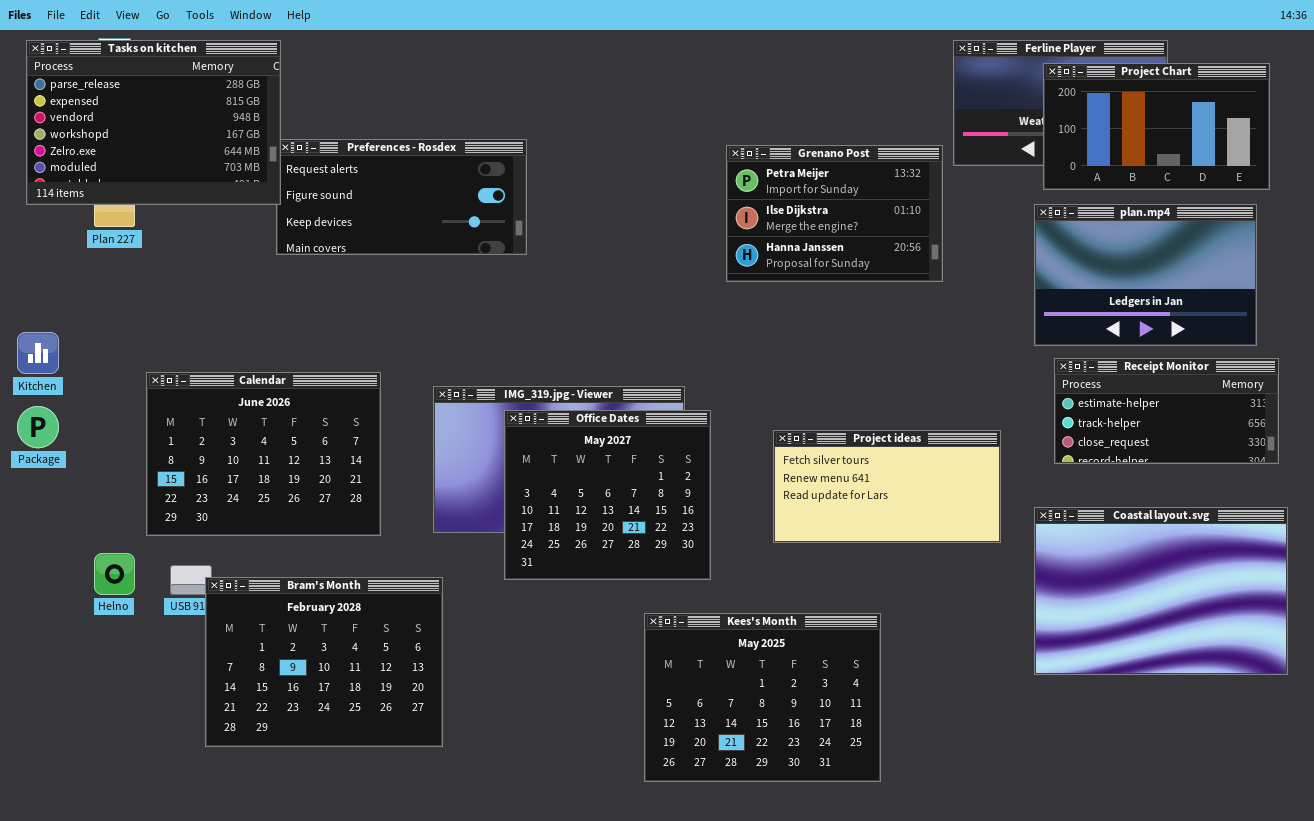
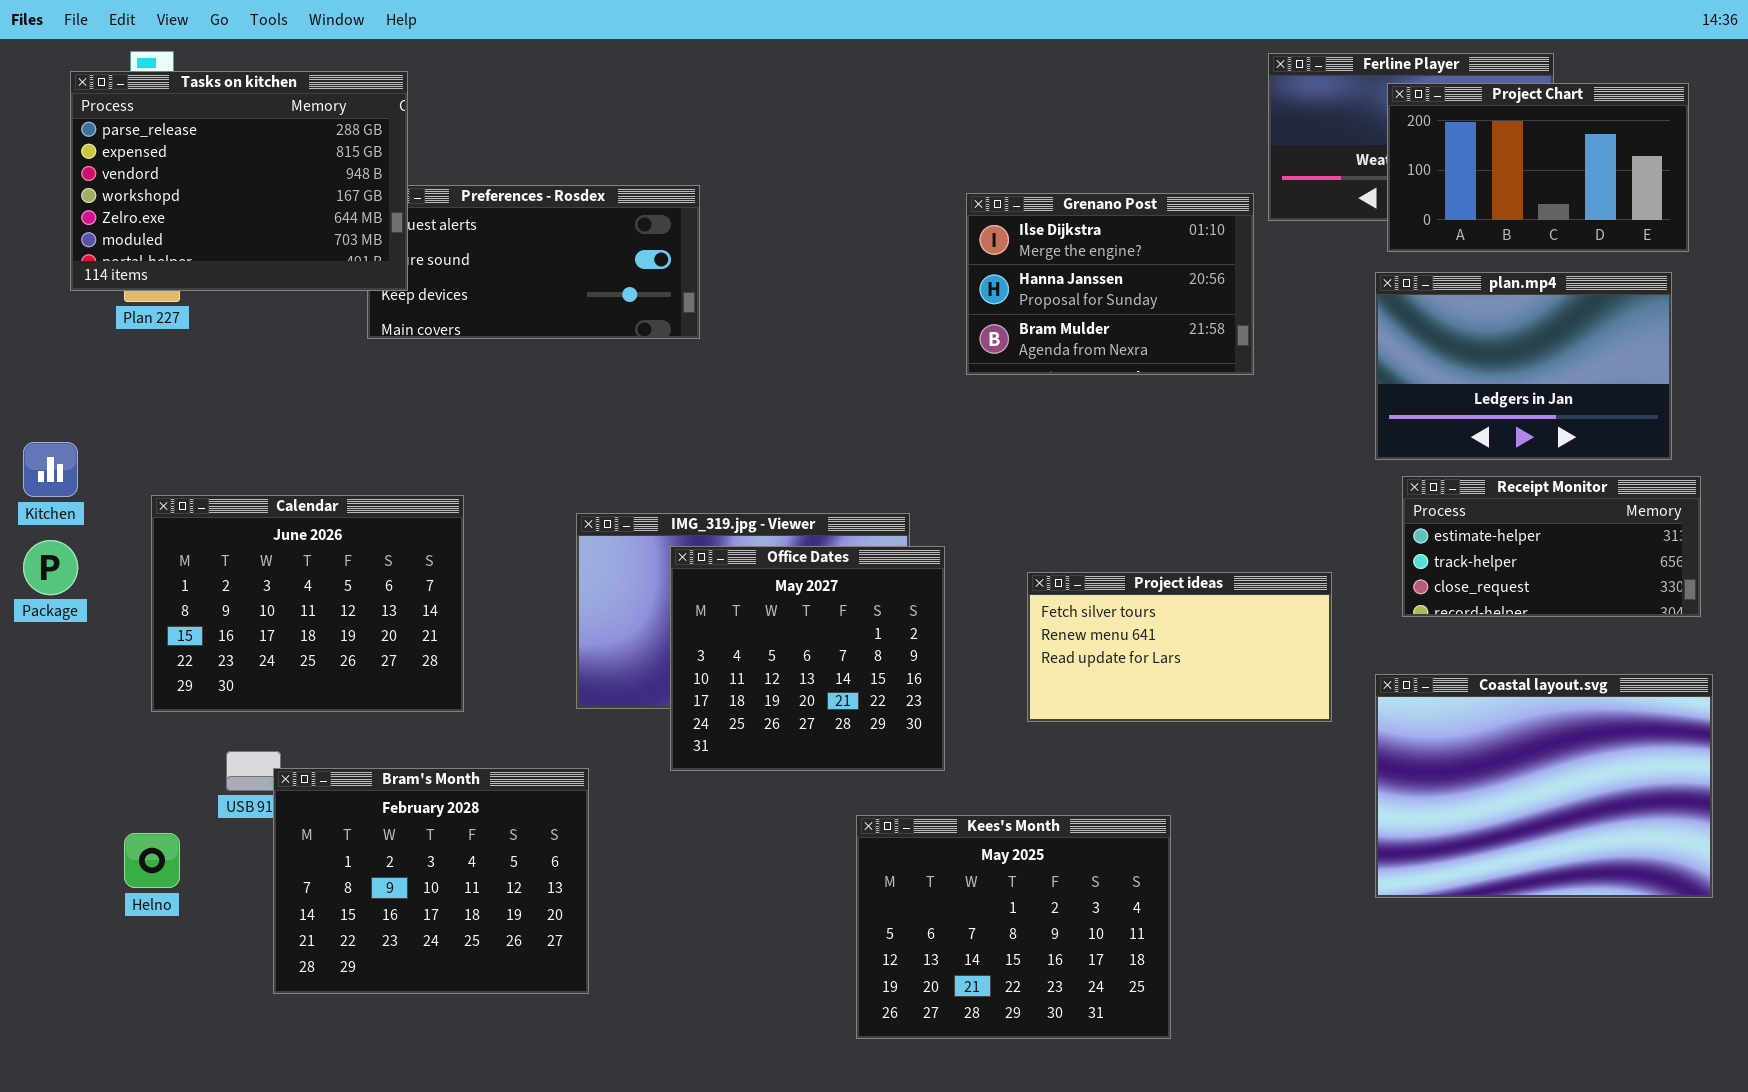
Tasks on kitchen: [26,40,281,205] -> [70,71,408,291], moved
Grenano Post: [726,145,943,282] -> [966,193,1254,375], scrolled down 1 row
Calendar: [146,372,381,536] -> [151,495,464,712], moved
Helno: [94,553,135,595] -> [124,833,180,888], moved

